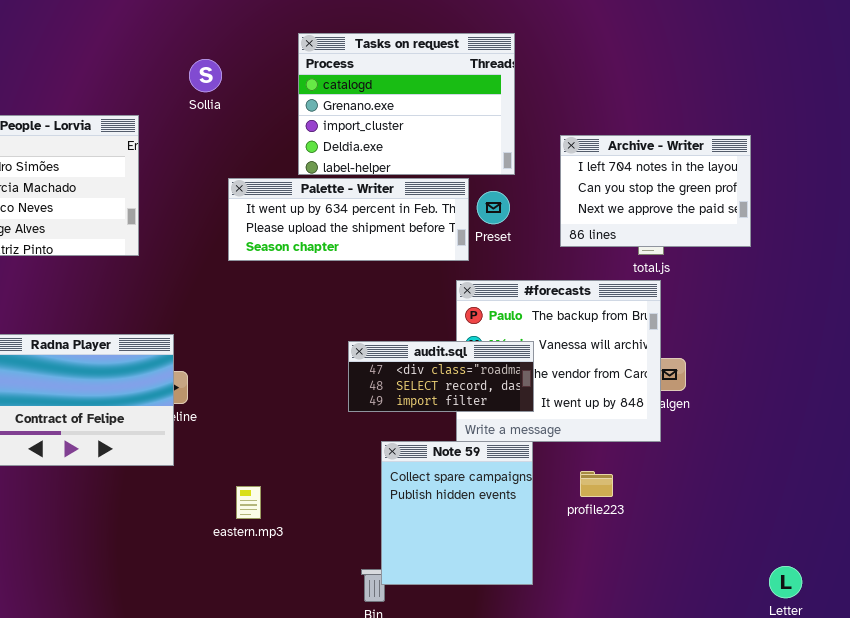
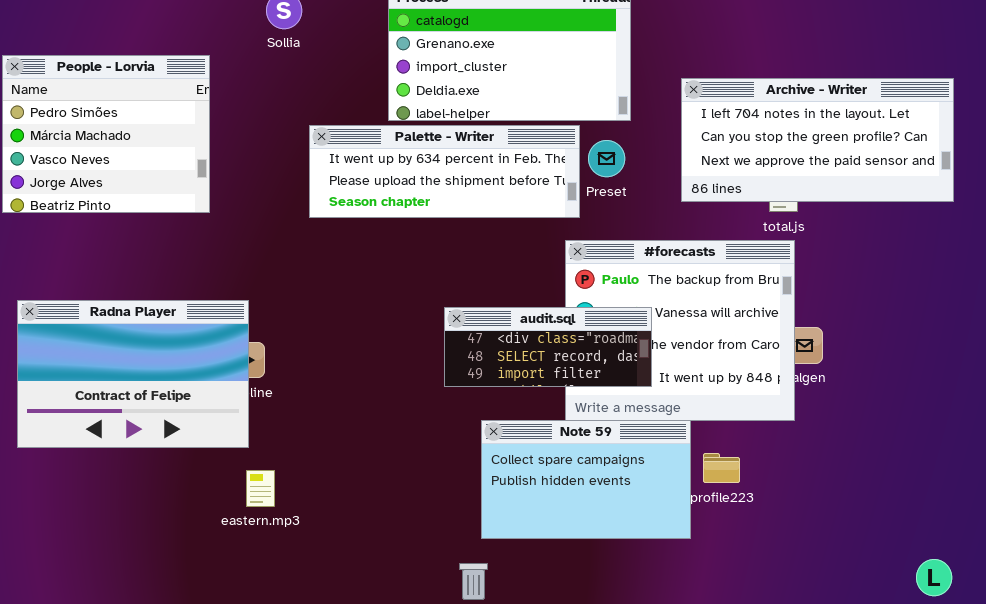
Archive - Writer: [560,135,751,247] -> [681,78,954,202], resized
Note 59: [381,441,533,585] -> [481,420,691,539], resized
eastern.mp3: [236,486,261,519] -> [246,470,275,507], moved

